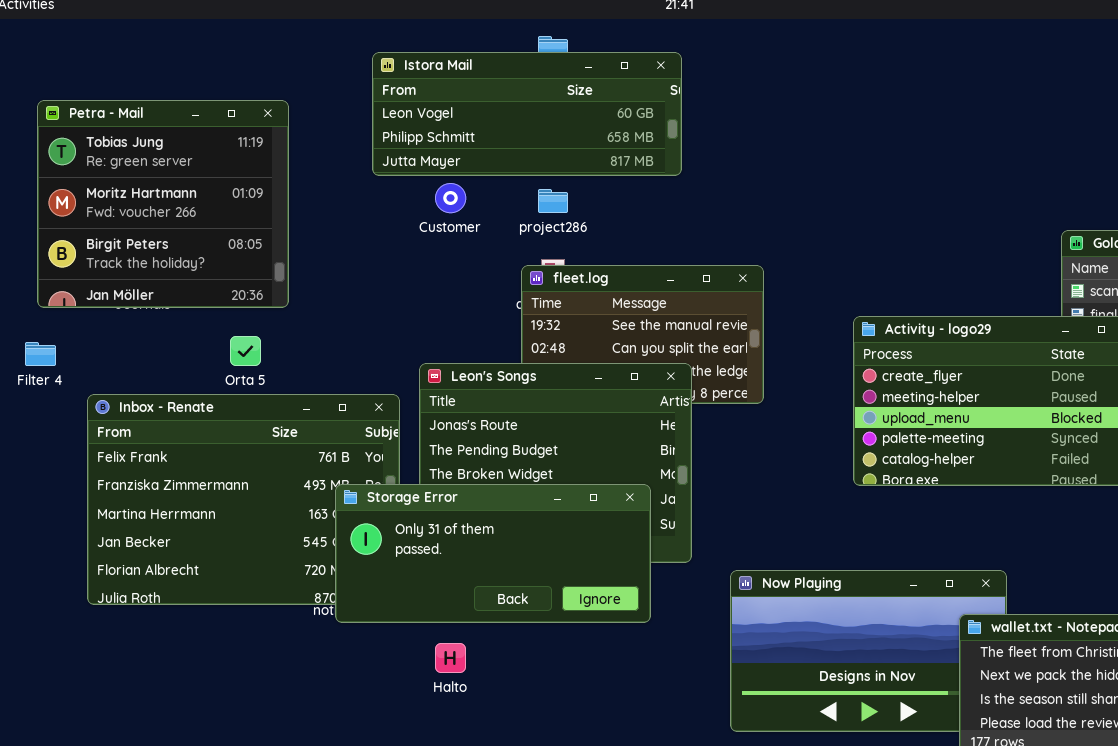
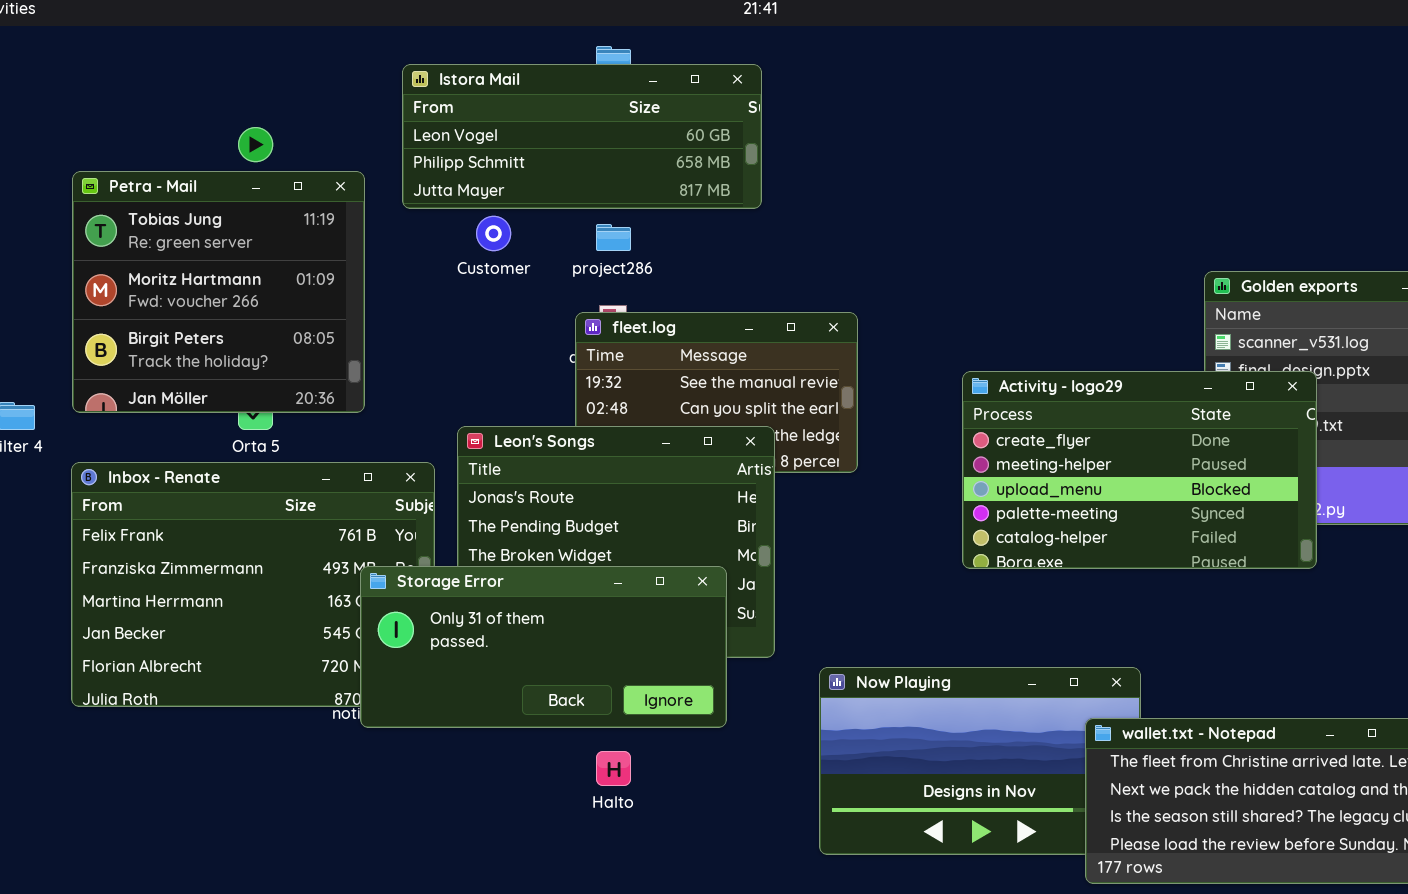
Petra - Mail: [37,100,289,308] -> [72,171,365,413], moved
Halto: [435,643,466,673] -> [596,751,631,786], moved

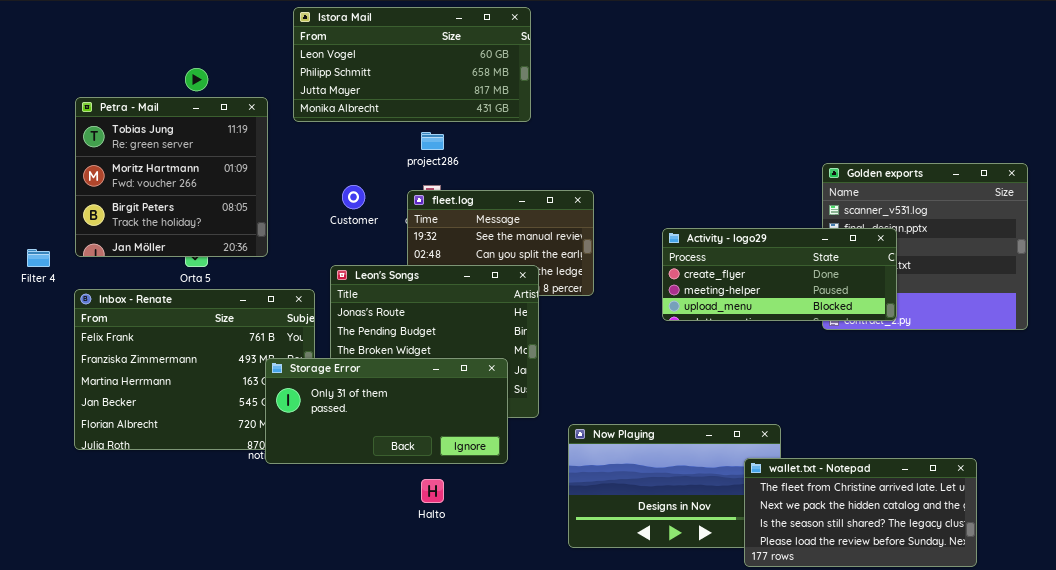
Istora Mail: [402,64,762,209] -> [293,7,531,122], resized
Customer: [476,216,511,251] -> [342,185,365,209], moved
Activity - logo29: [962,371,1317,569] -> [662,228,897,321], resized

